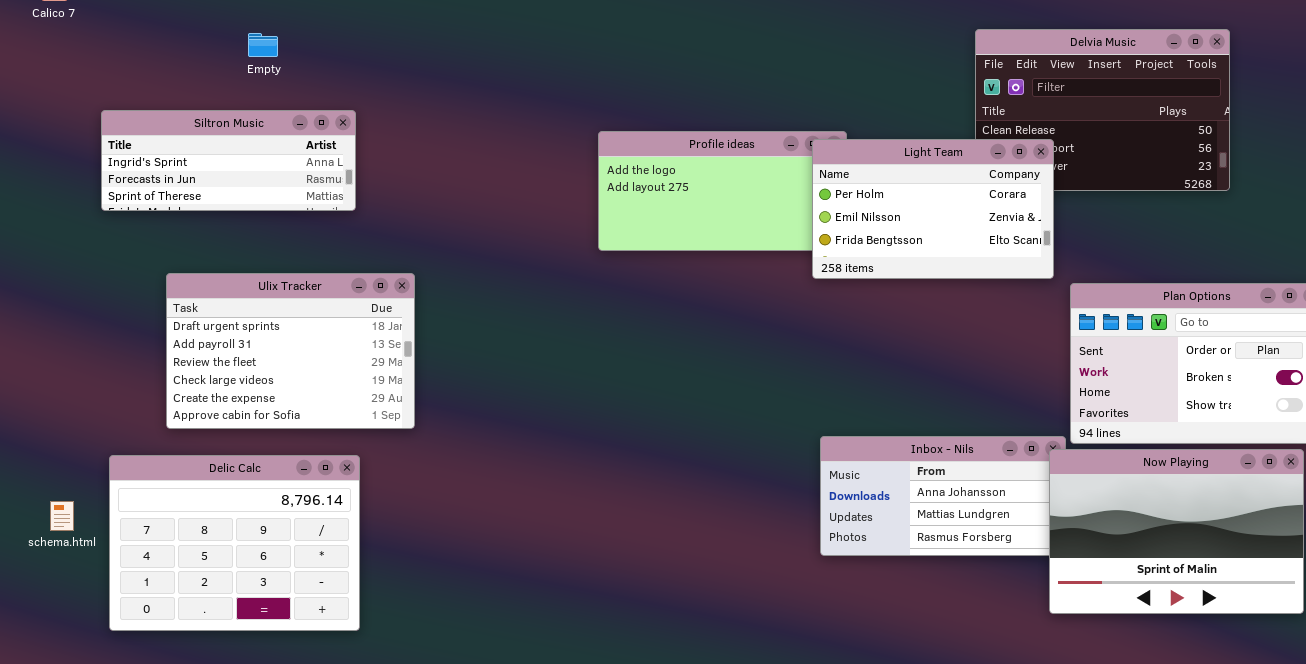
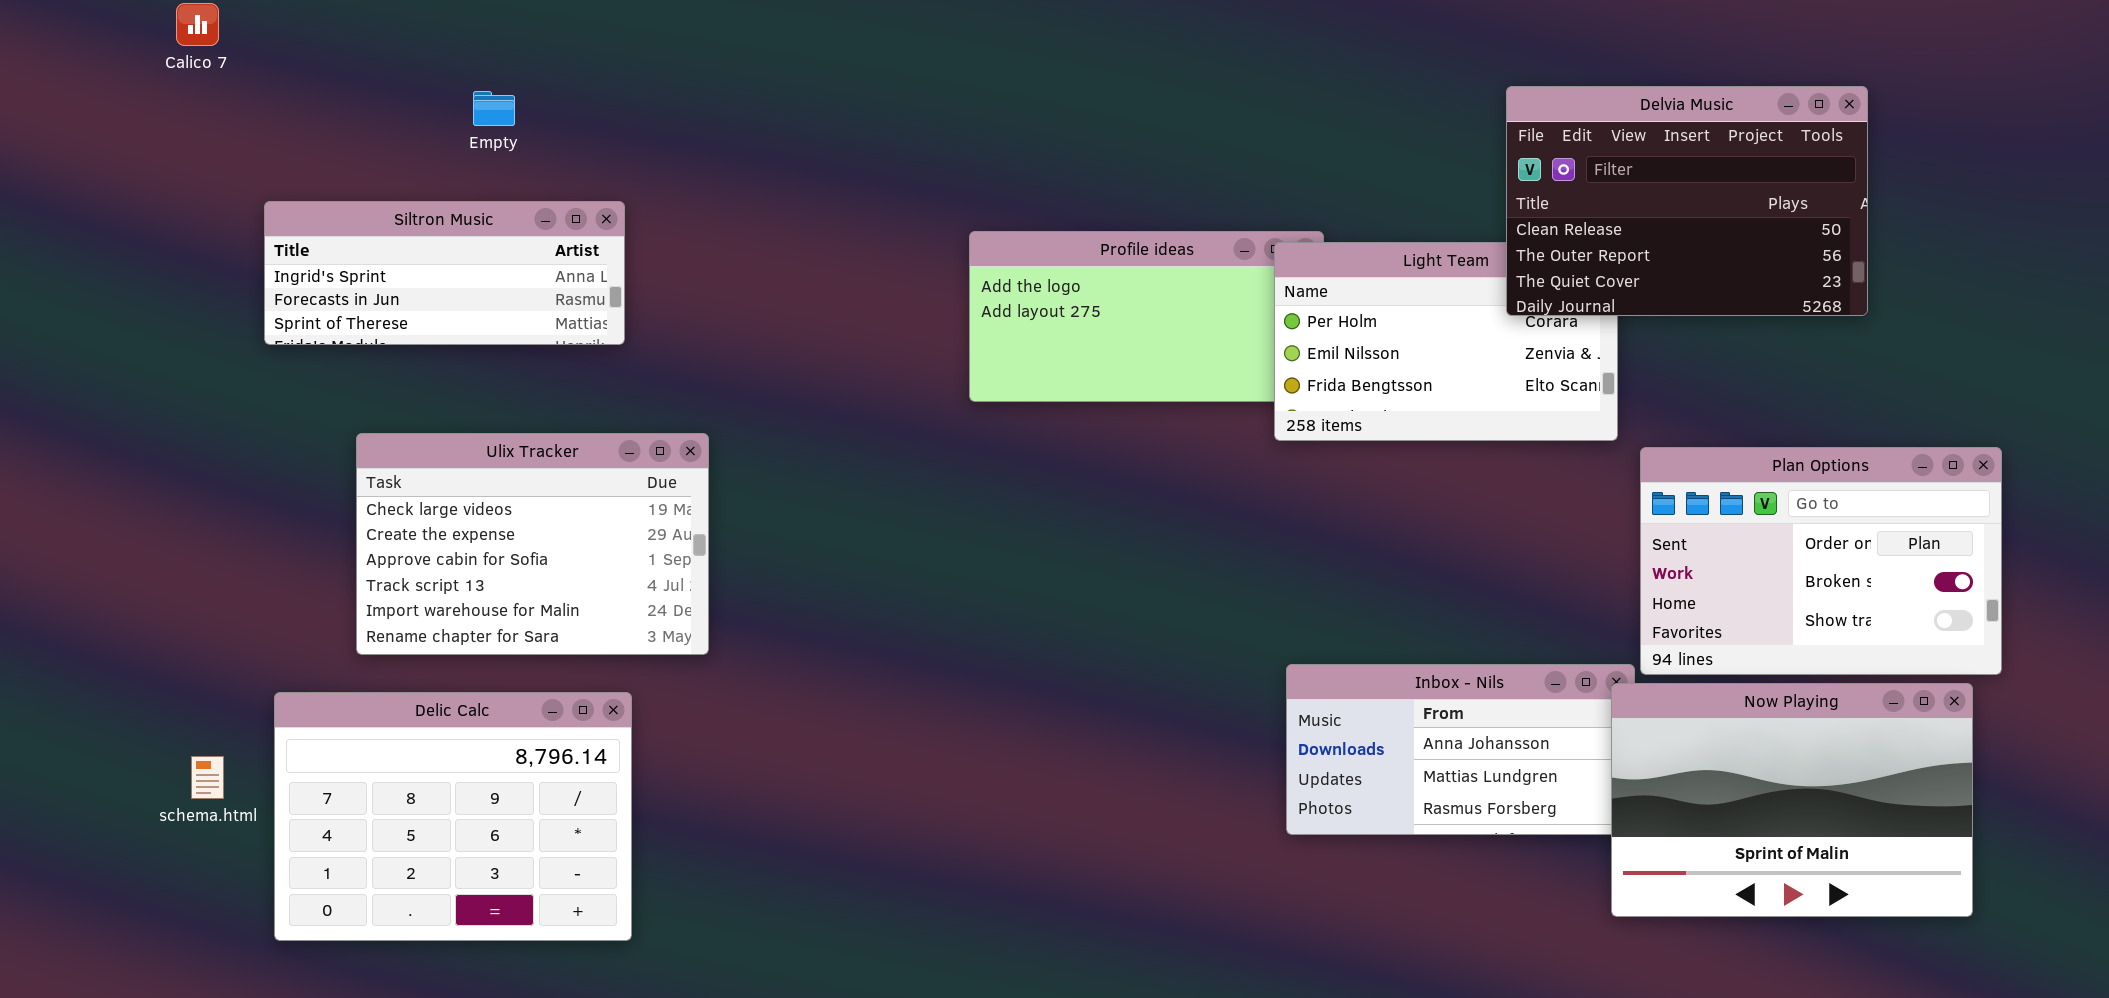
Delvia Music: [975,29,1230,191] -> [1506,86,1868,316], raised
Ulix Tracker: [166,273,415,429] -> [356,433,709,655], scrolled down 3 rows

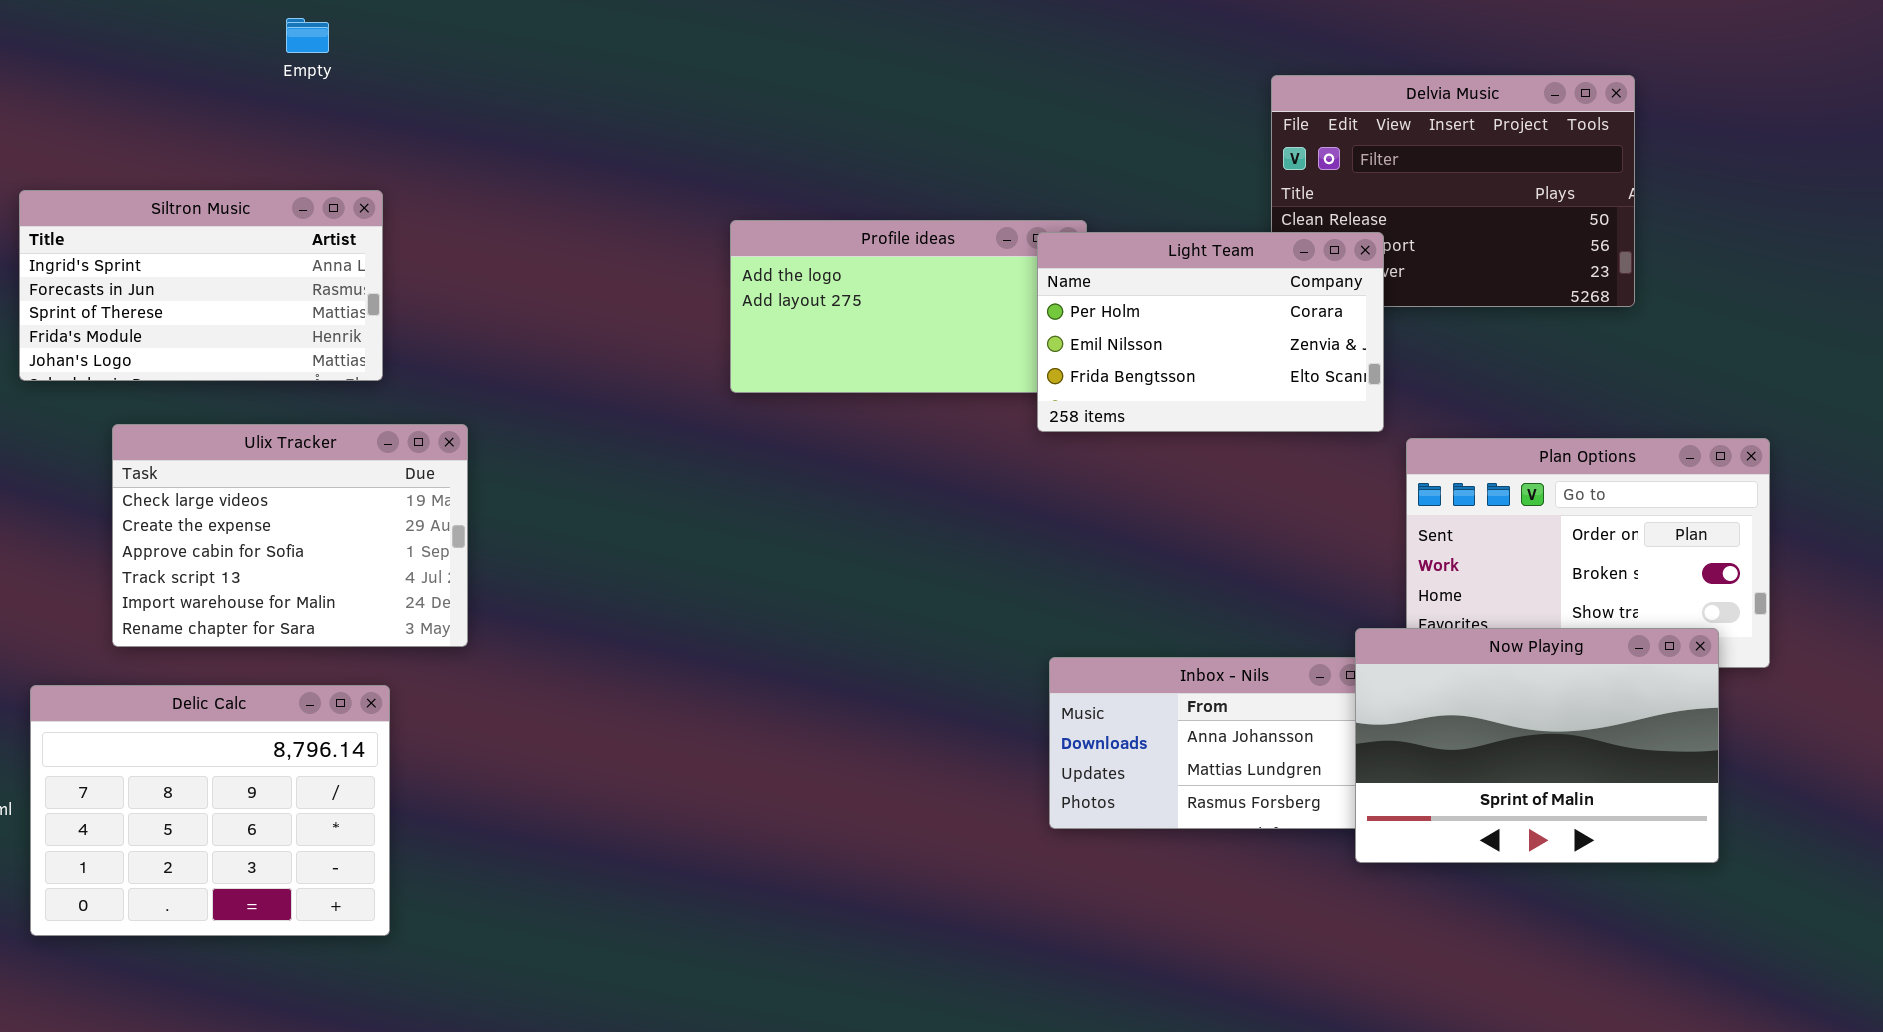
Empty: [473,91,515,126] -> [286,18,329,53], moved
Siltron Music: [264,201,625,345] -> [19,190,383,381], resized
Light Team: [1274,242,1618,441] -> [1037,232,1384,432], raised
Now Playing: [1611,683,1973,917] -> [1355,628,1719,863], moved

